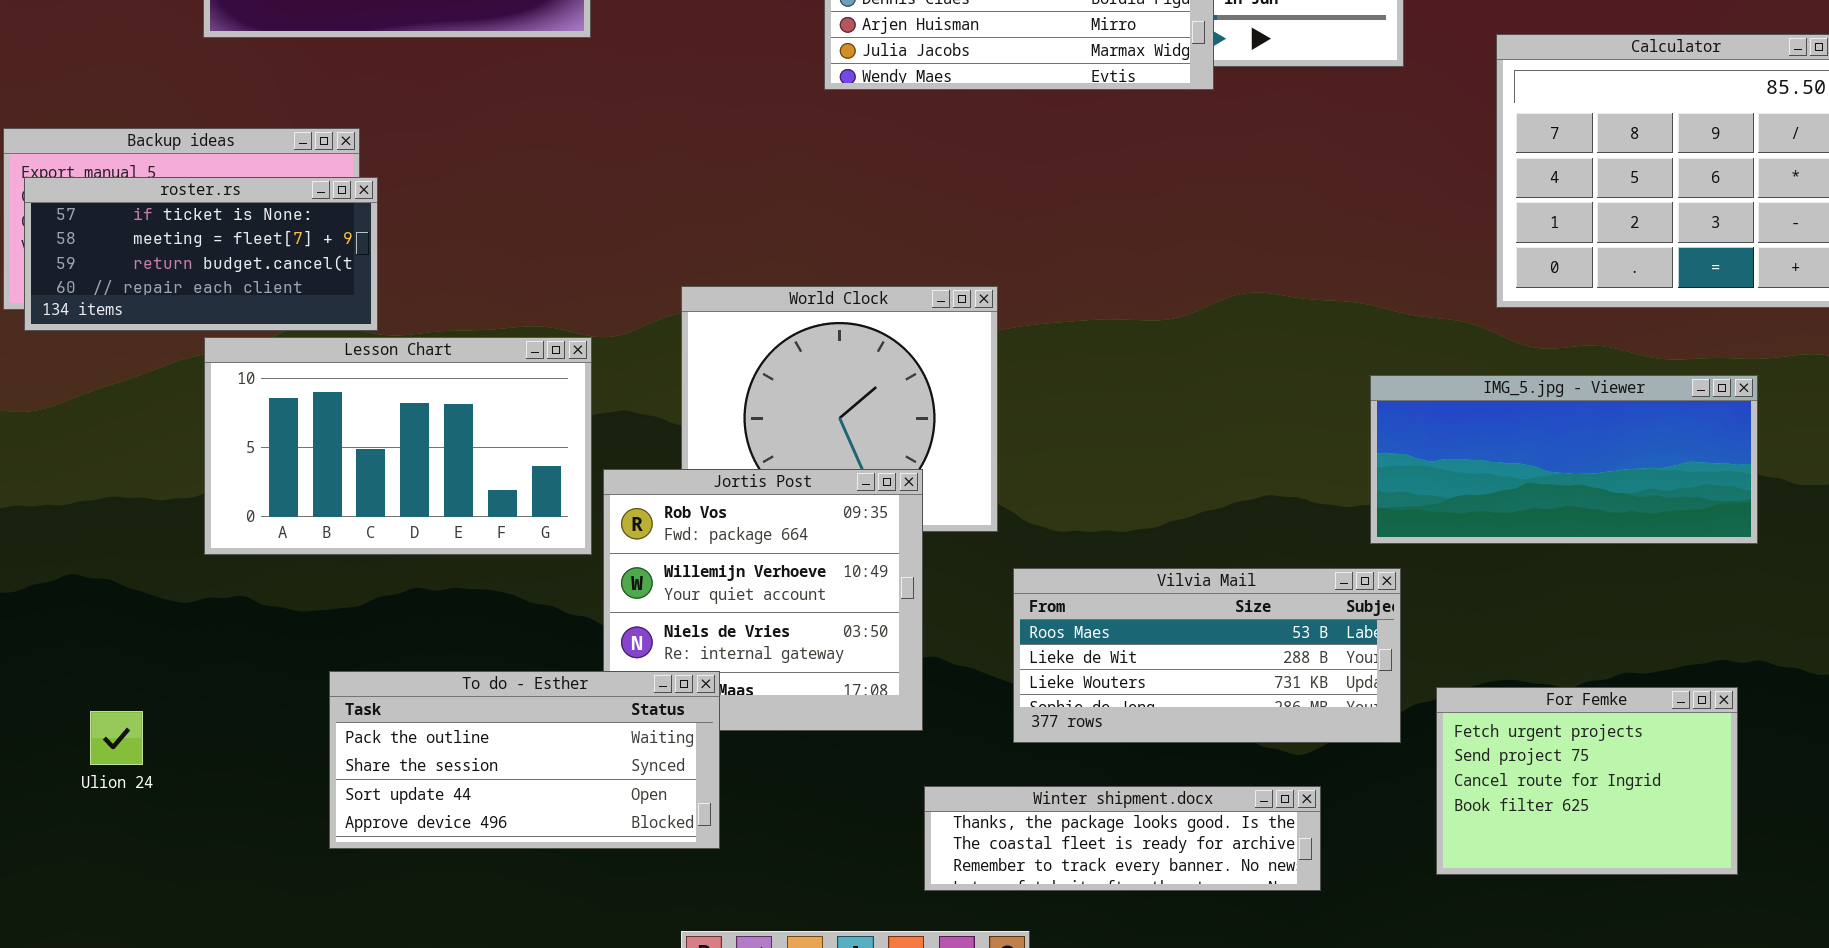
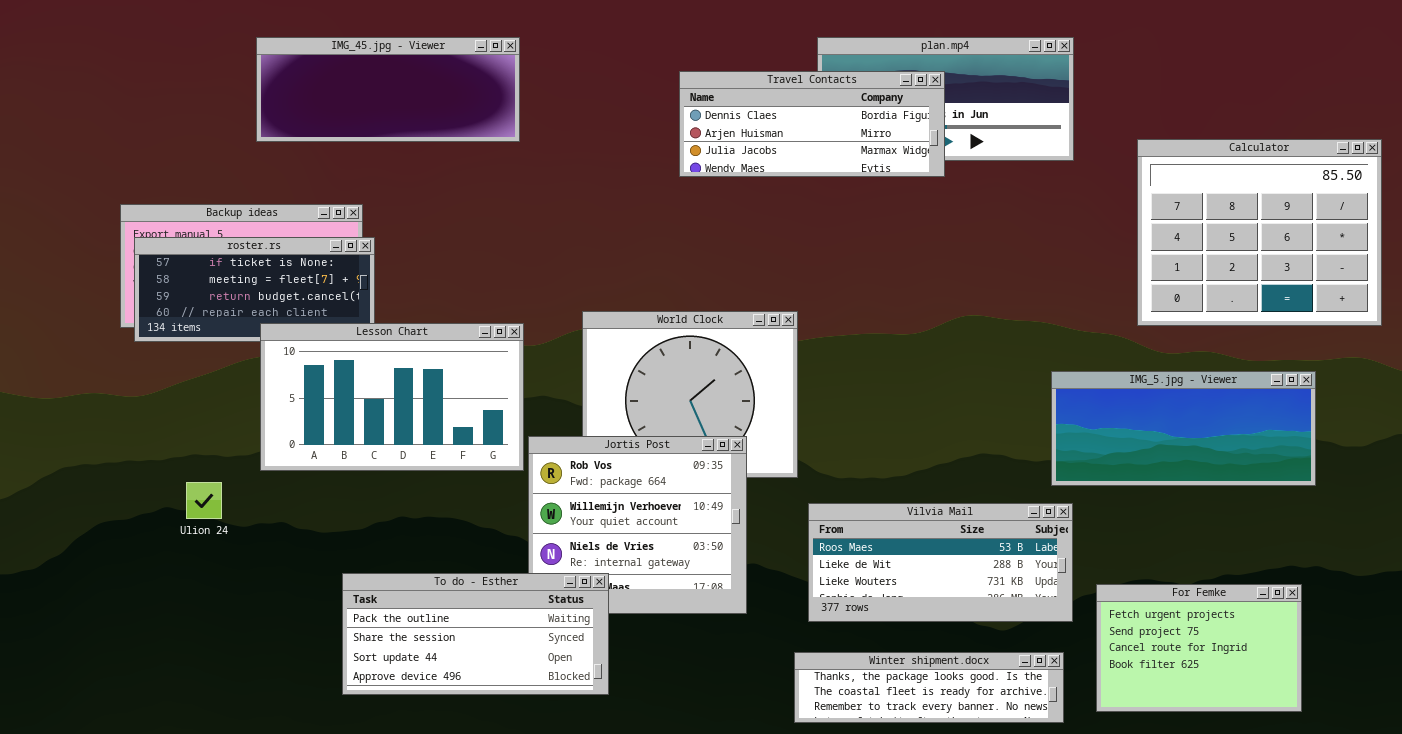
Lesson Chart: [204,337,592,555] -> [260,323,524,471], moved
Ulion 24: [90,711,143,765] -> [186,482,222,519], moved
Winter shipment.docx: [924,786,1321,891] -> [794,652,1064,723], moved

